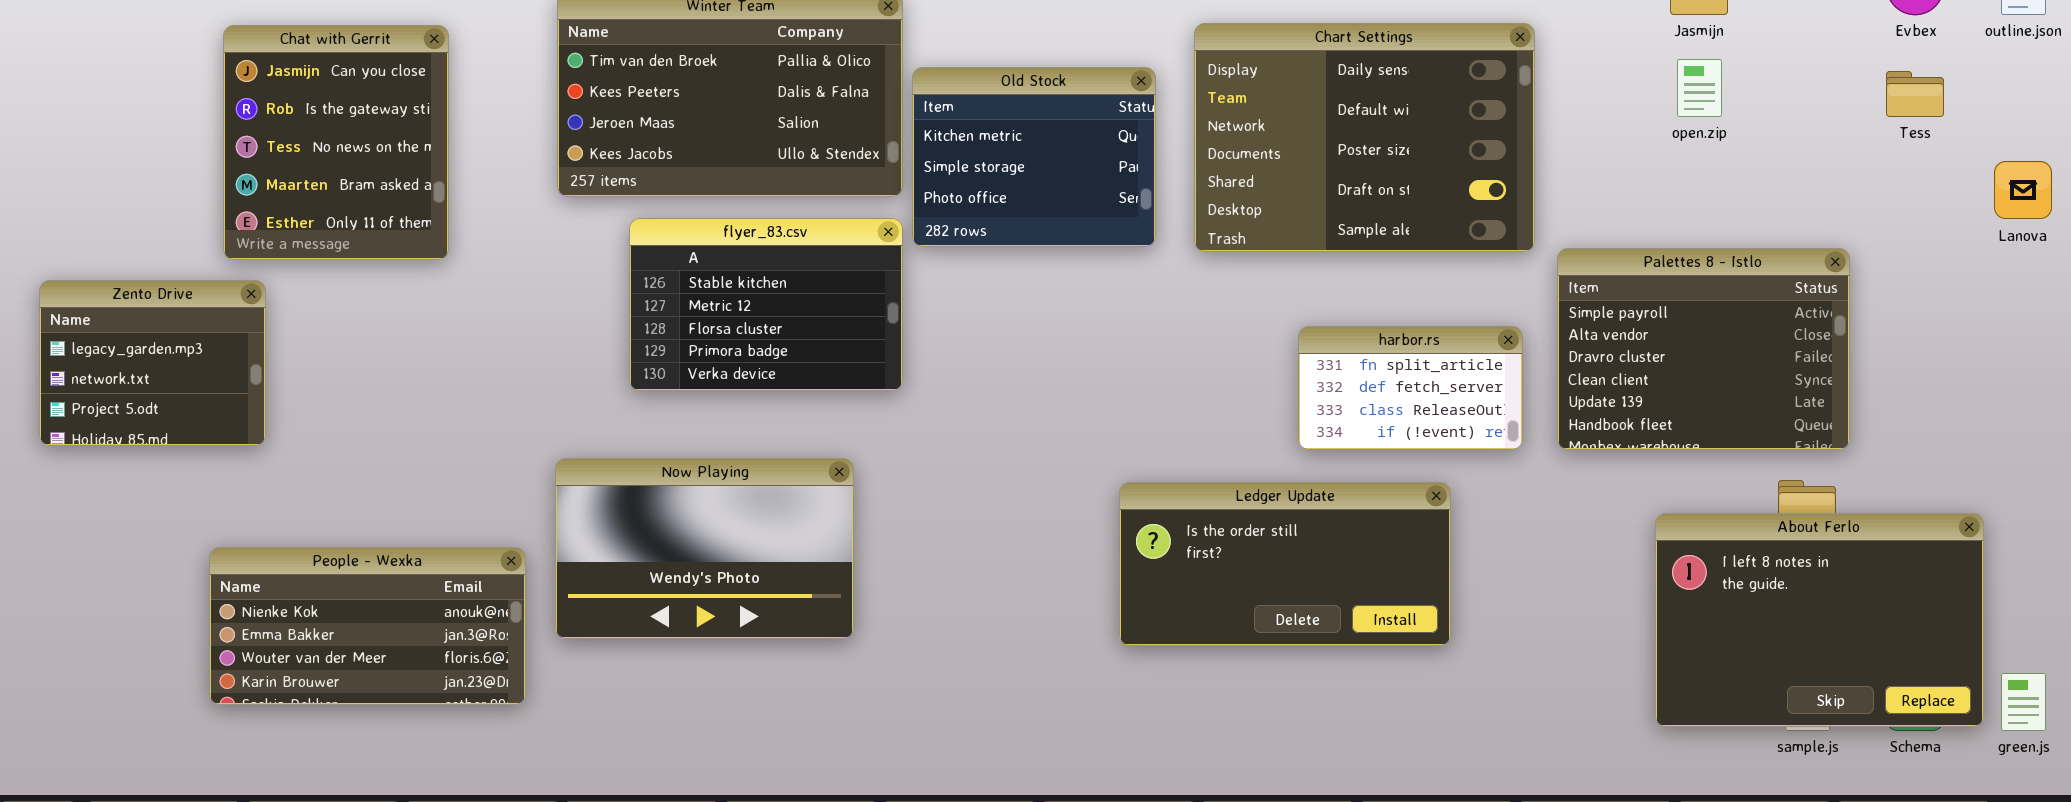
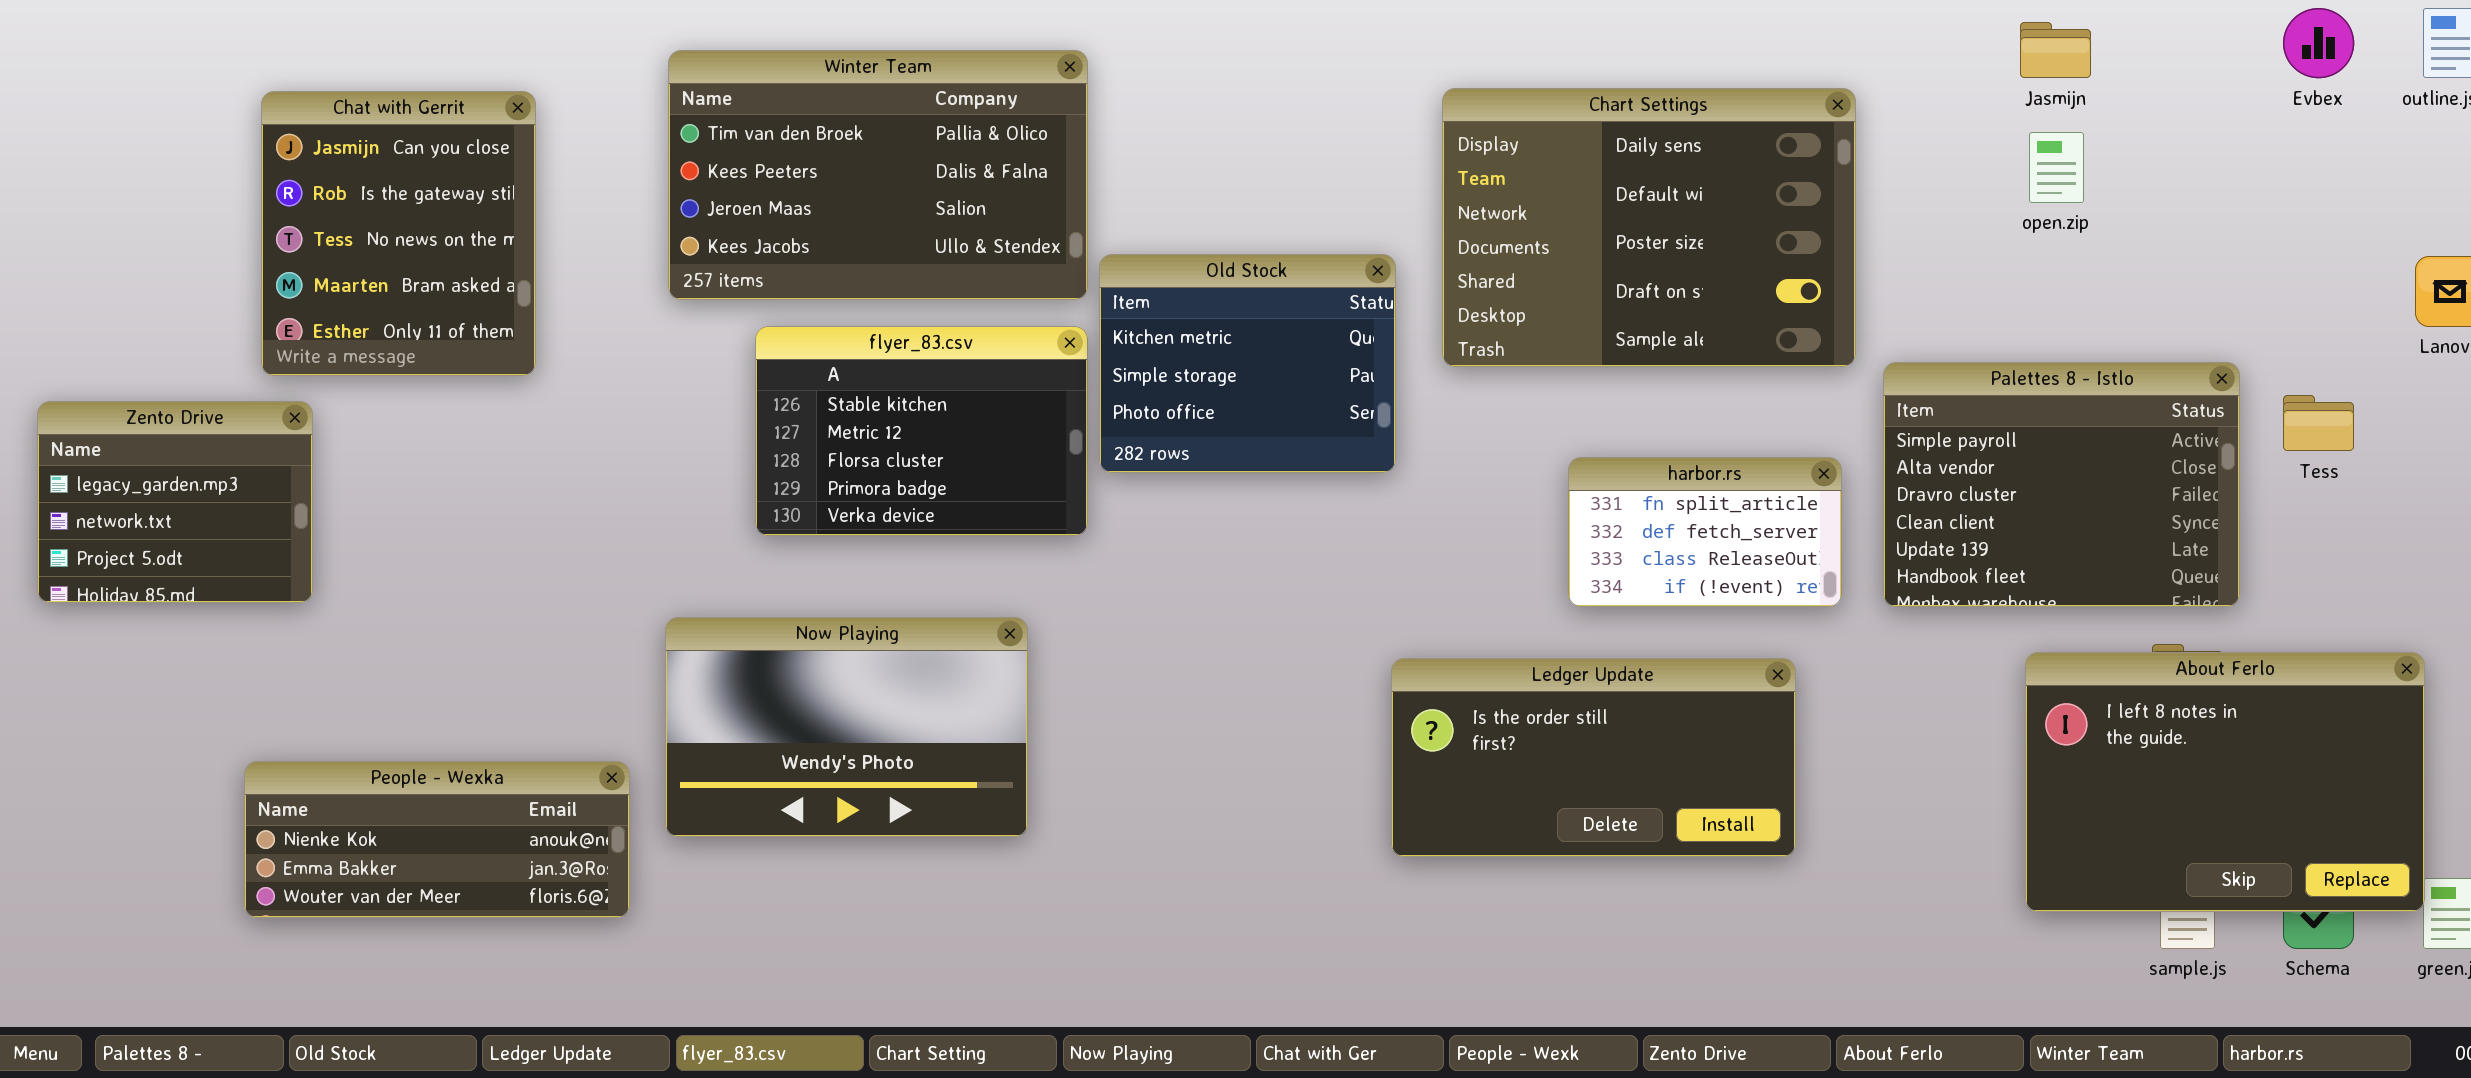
Old Stock: [912,67,1156,247] -> [1099,254,1396,473], moved
Tess: [1886,71,1944,117] -> [2283,395,2354,451], moved
Ledger Update: [1119,482,1451,646] -> [1391,658,1796,857], moved
About Ferlo: [1655,513,1984,727] -> [2025,652,2425,912], moved
People - Wexka: [209,547,526,705] -> [244,761,630,918], resized

